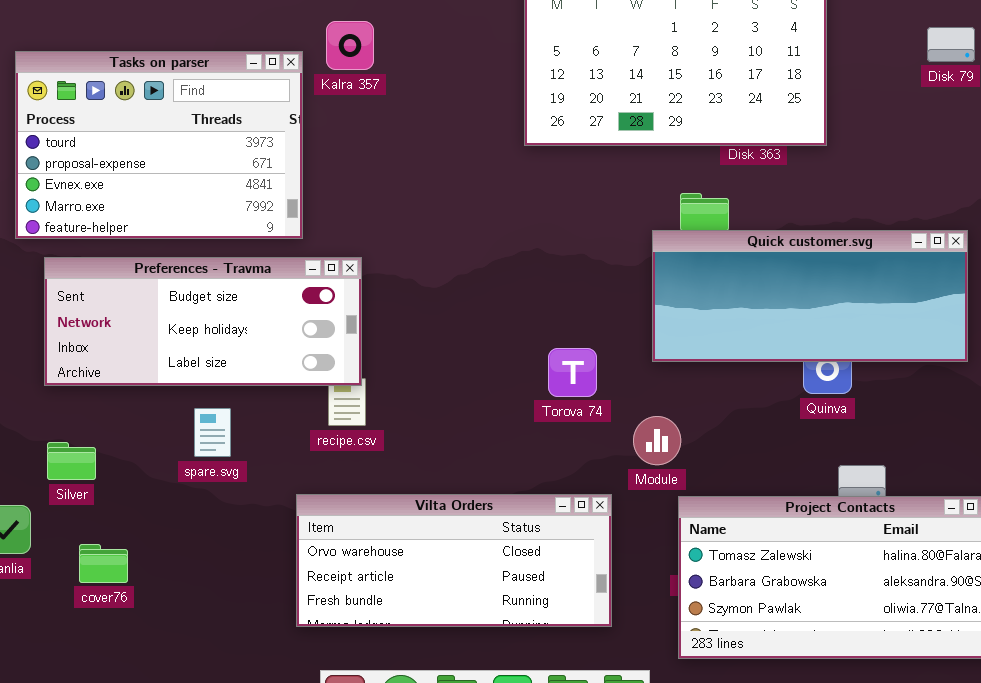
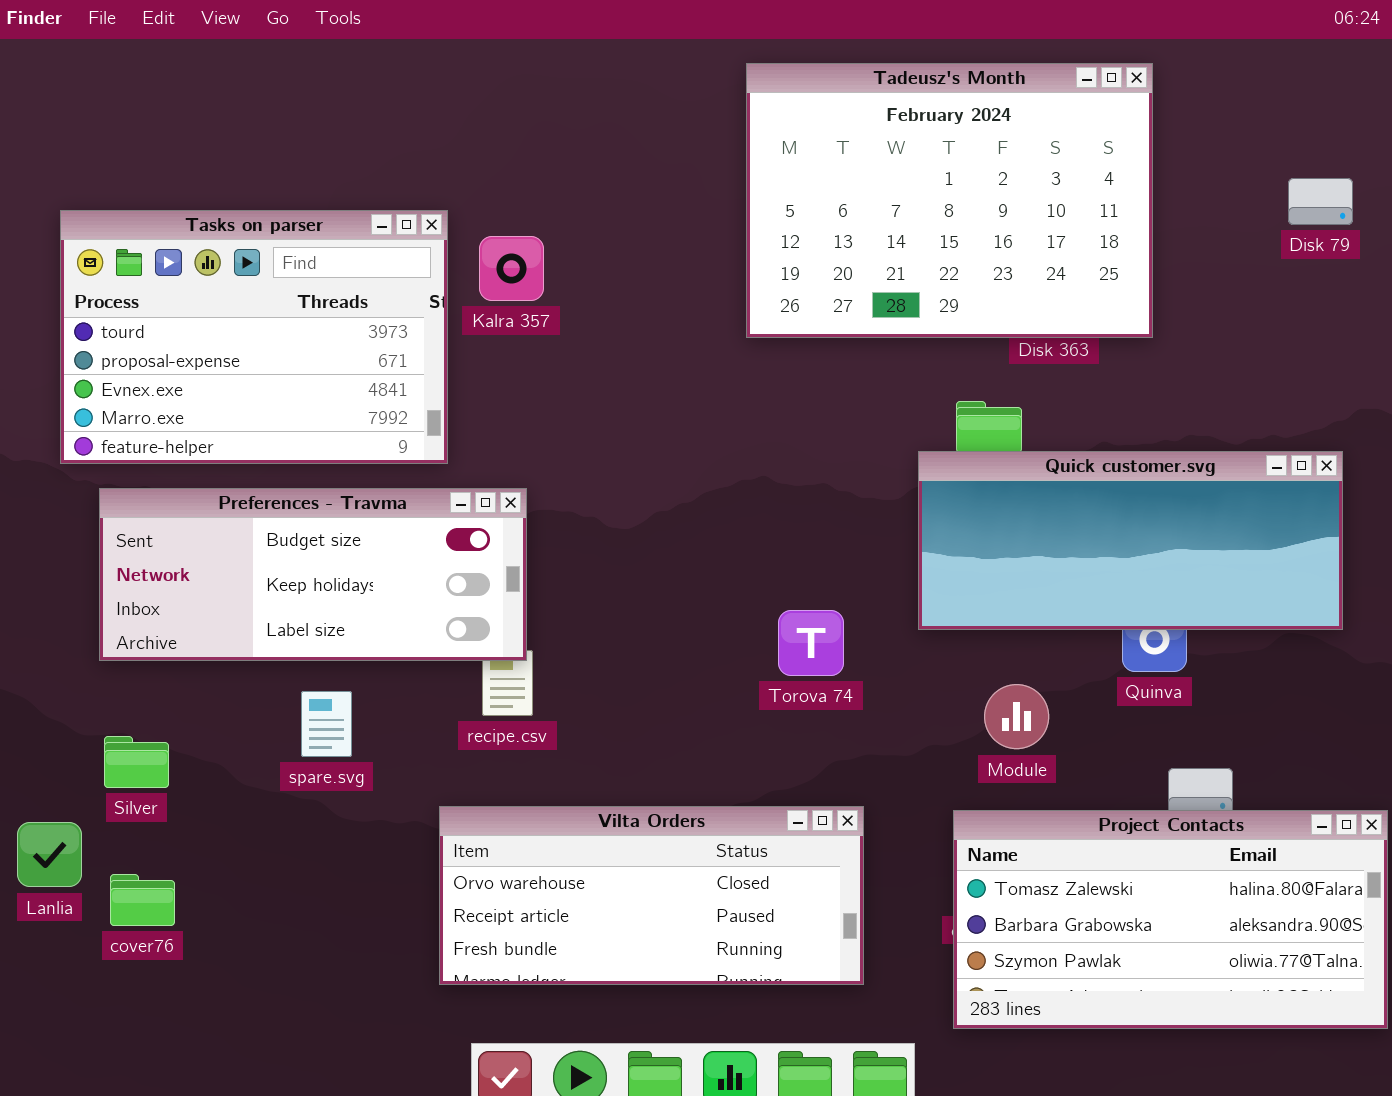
Kalra 357: [326,21,374,70] -> [479,236,544,301], moved
Module: [633,416,681,465] -> [984,684,1049,749], moved
cover76: [79,544,128,583] -> [110,874,175,926], moved

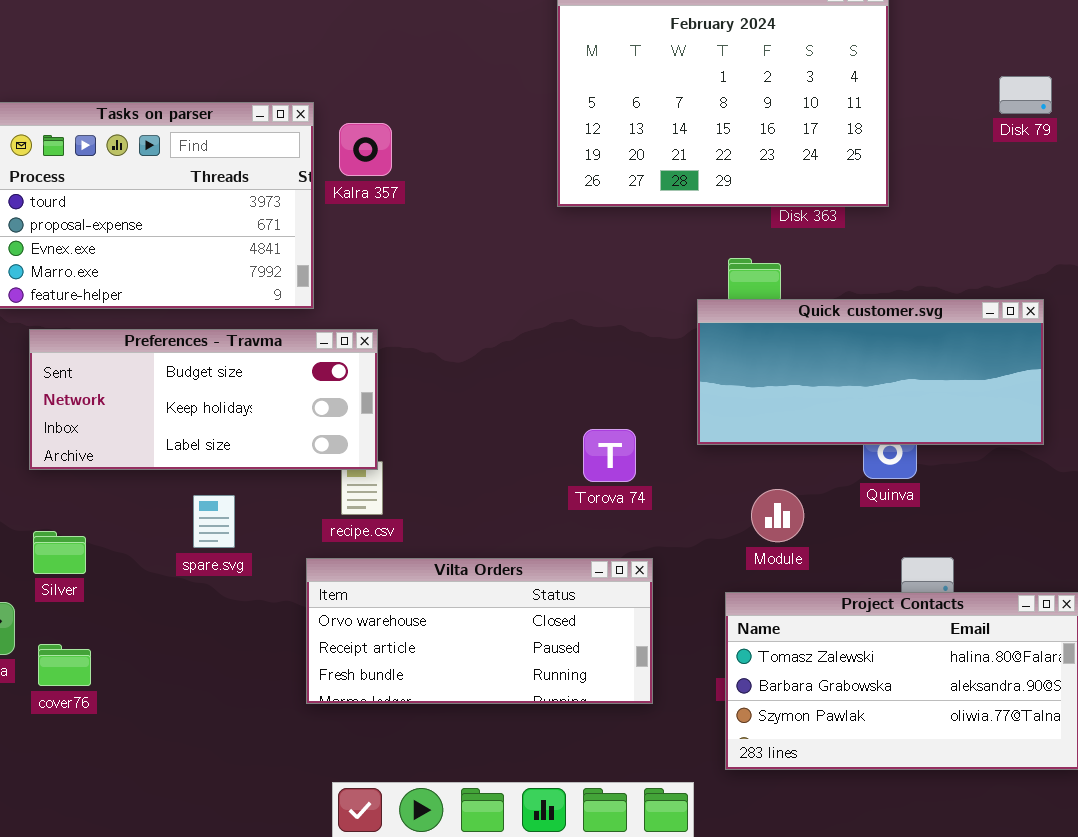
Vilta Orders: [439,806,864,985] -> [306,558,653,704], moved

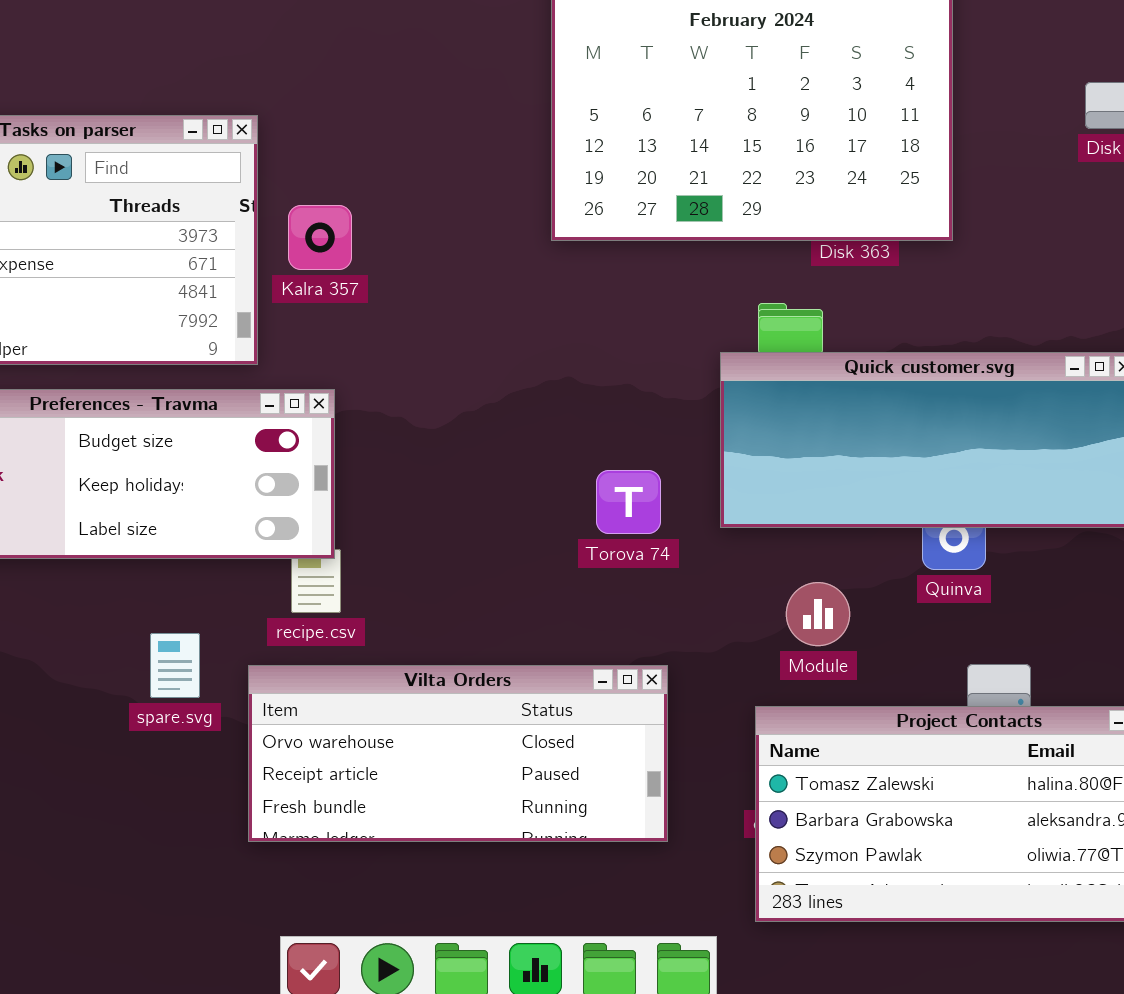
Kalra 357: [339,123,392,176] -> [288,205,352,270], moved
Torova 74: [583,429,636,482] -> [596,470,661,534], moved
spare.svg: [193,495,235,548] -> [150,633,200,698], moved

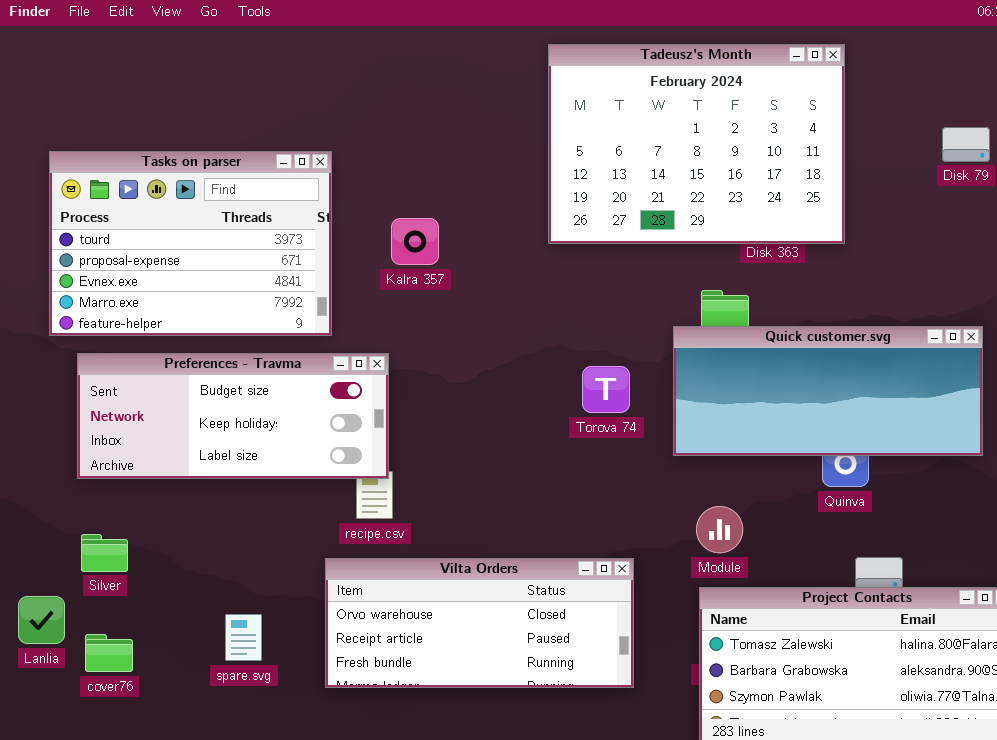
Kalra 357: [288,205,352,270] -> [391,218,439,265], moved
Torova 74: [596,470,661,534] -> [582,366,630,413], moved
Module: [786,582,850,646] -> [696,506,743,553], moved
spare.svg: [150,633,200,698] -> [225,614,262,661], moved

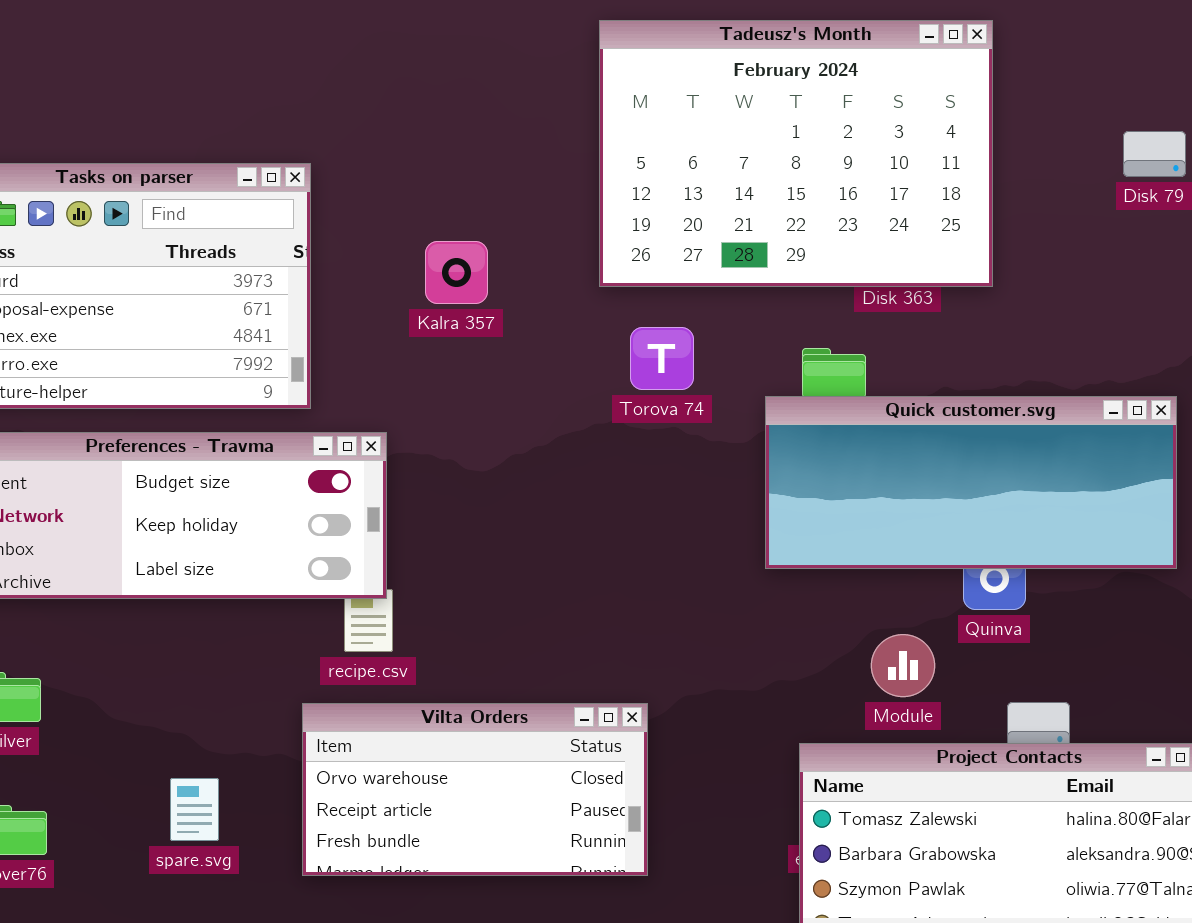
Kalra 357: [391,218,439,265] -> [425,241,488,304], moved
Torova 74: [582,366,630,413] -> [630,327,694,390], moved
Module: [696,506,743,553] -> [871,634,935,697], moved
Vilta Orders: [325,558,634,688] -> [302,703,648,876], resized

